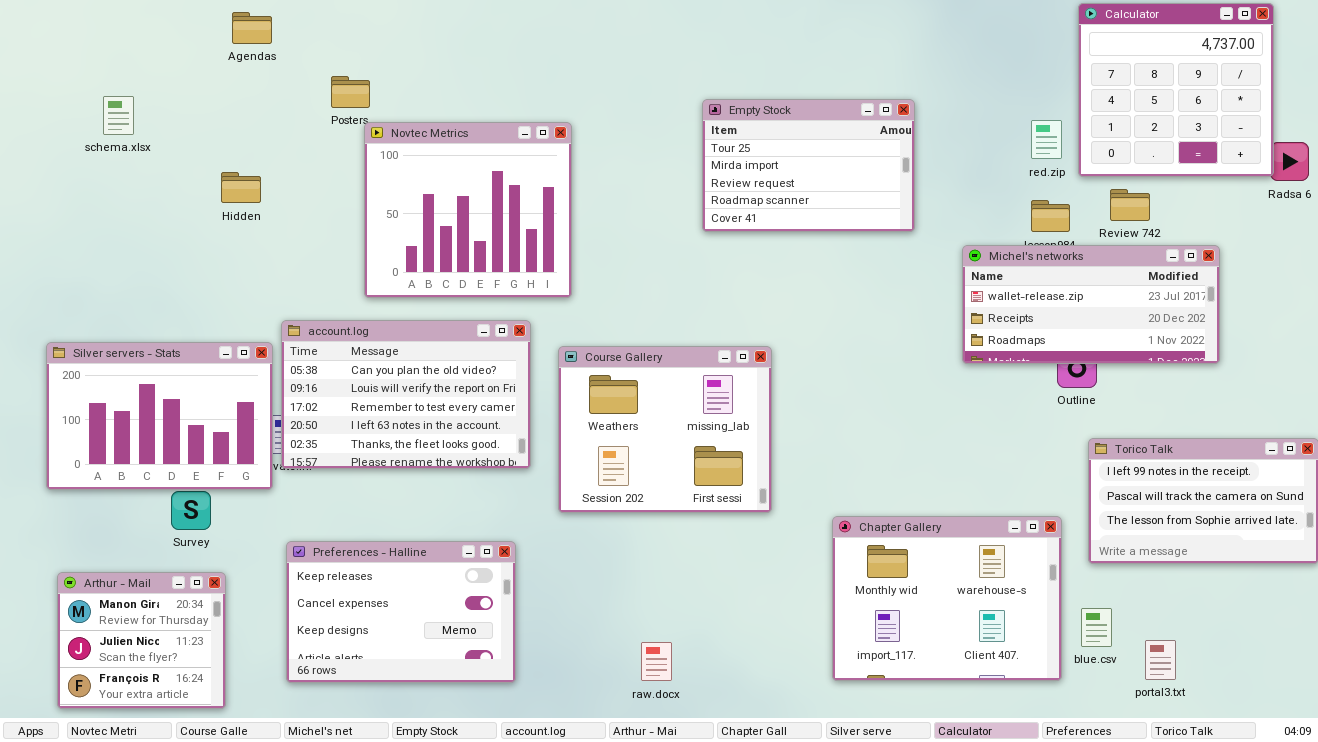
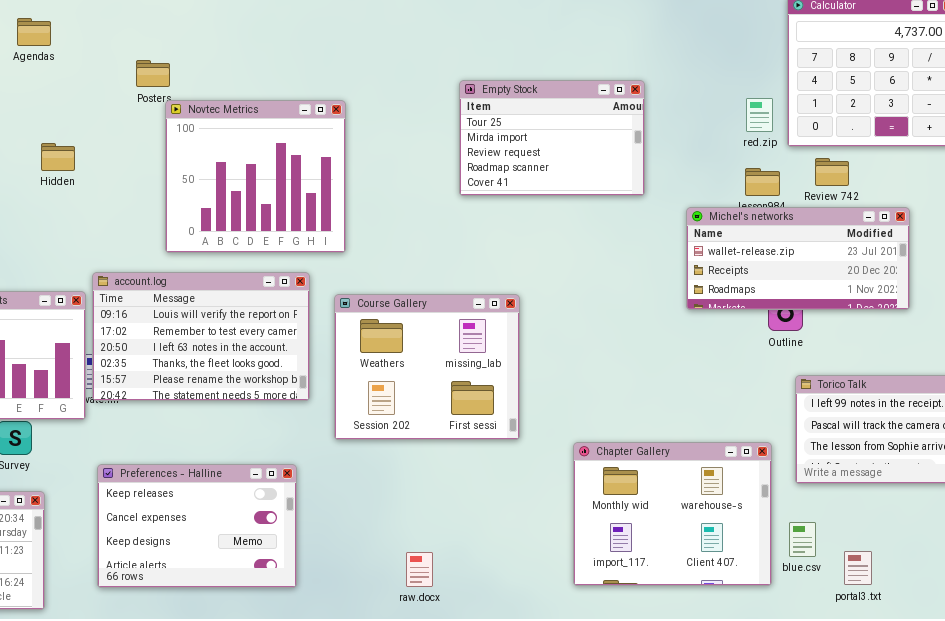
Agendas: [232,12,272,44] -> [17,18,51,46], moved
account.log: [281,320,531,469] -> [92,272,310,401], scrolled down 1 row

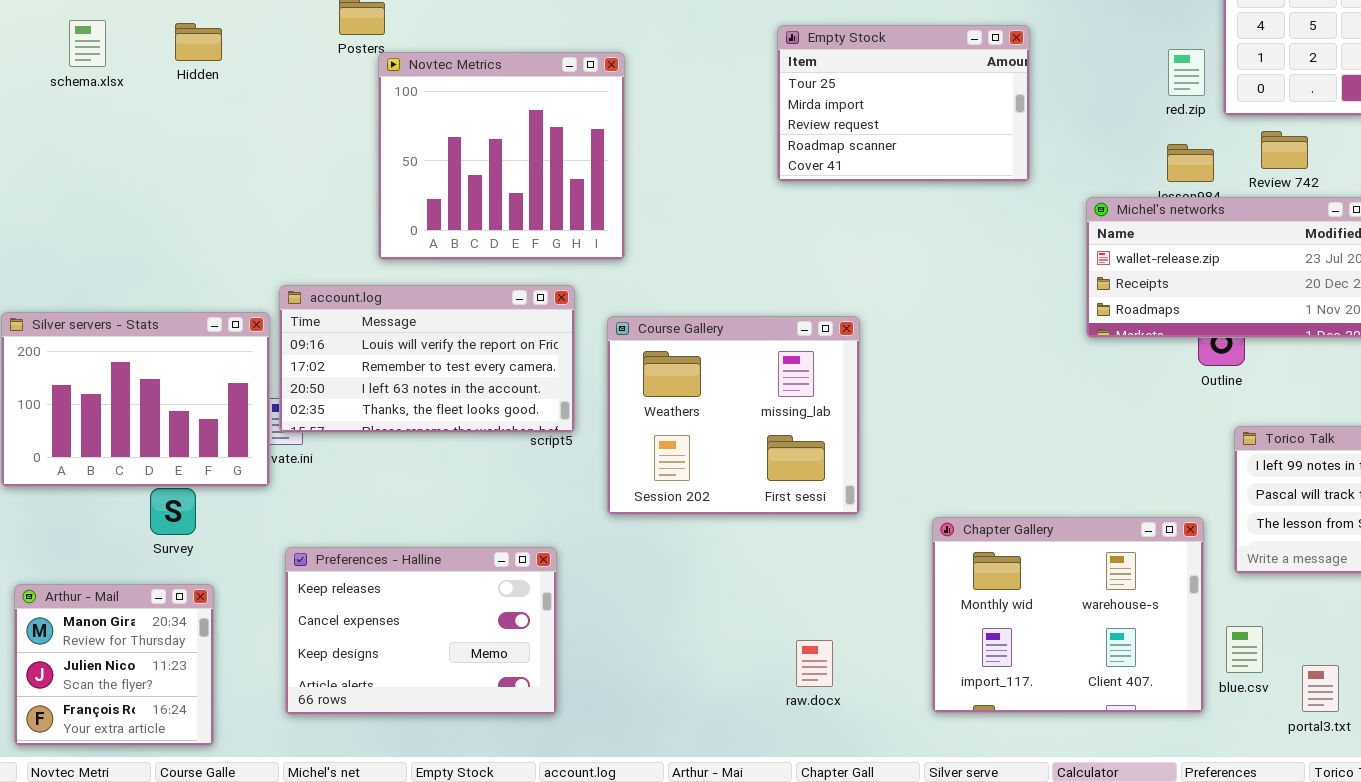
Hidden: [41,143,75,171] -> [175,23,222,61], moved
account.log: [92,272,310,401] -> [279,285,575,433], resized
raw.docx: [406,552,433,587] -> [796,640,833,687], moved

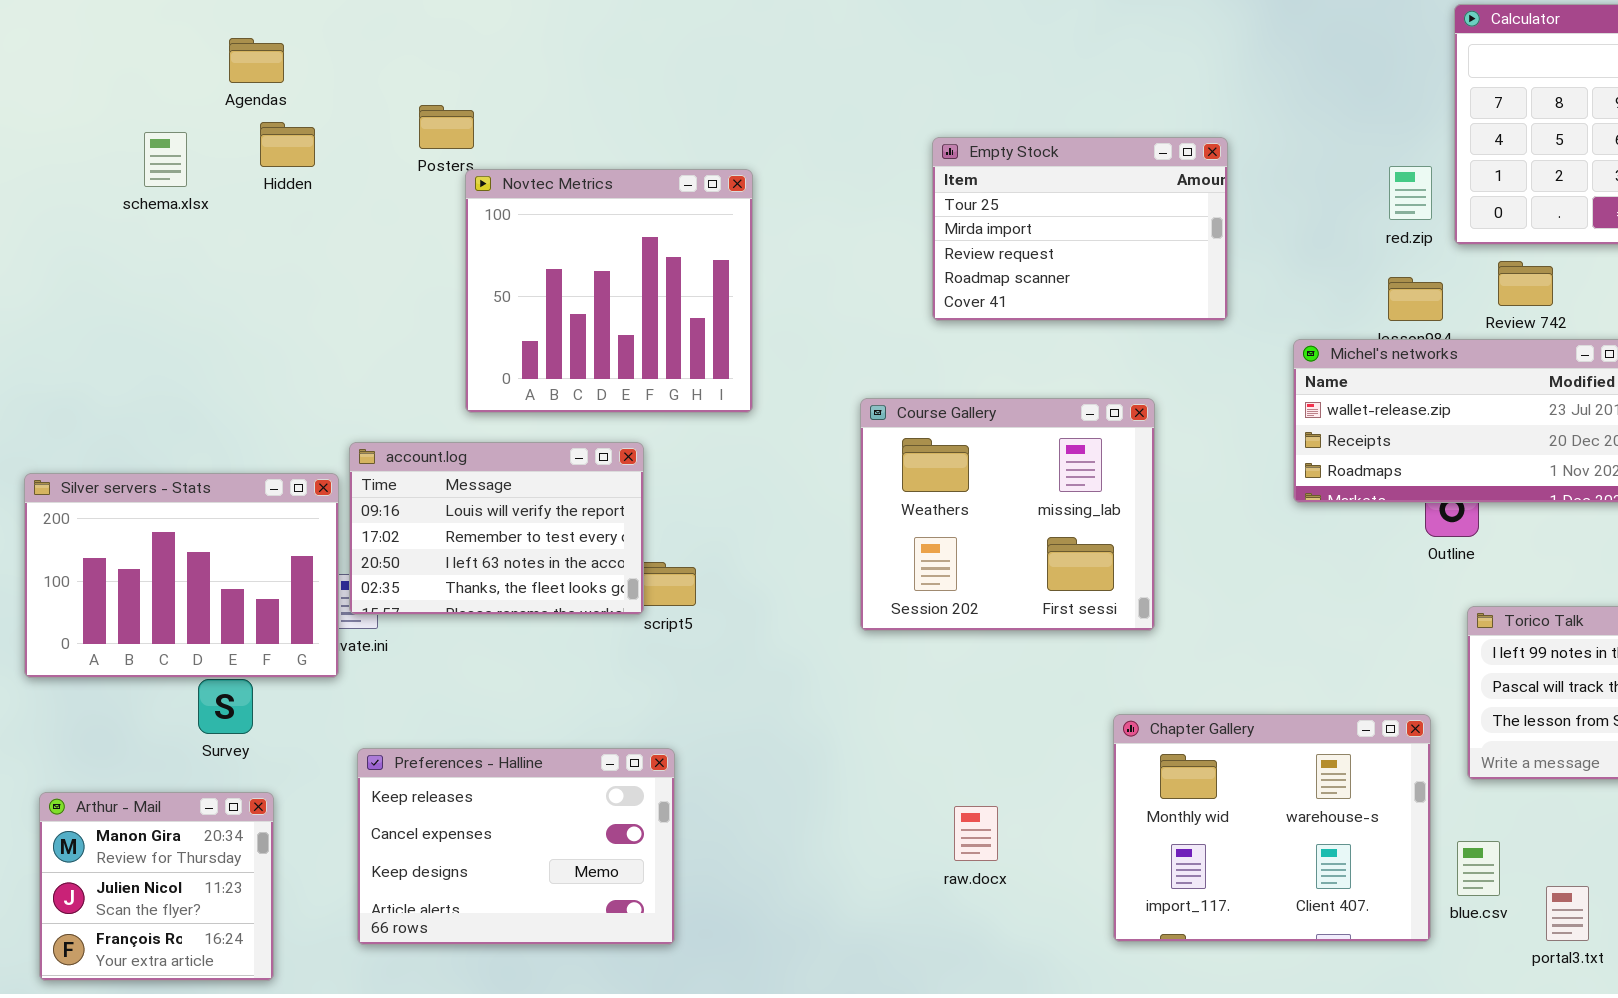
schema.xlsx: [69,20,106,67] -> [144,132,187,187], moved
Hidden: [175,23,222,61] -> [260,122,315,167], moved
account.log: [279,285,575,433] -> [349,442,644,615], resized
Course Gallery: [607,316,860,515] -> [860,398,1155,631], moved
raw.docx: [796,640,833,687] -> [954,806,998,861], moved

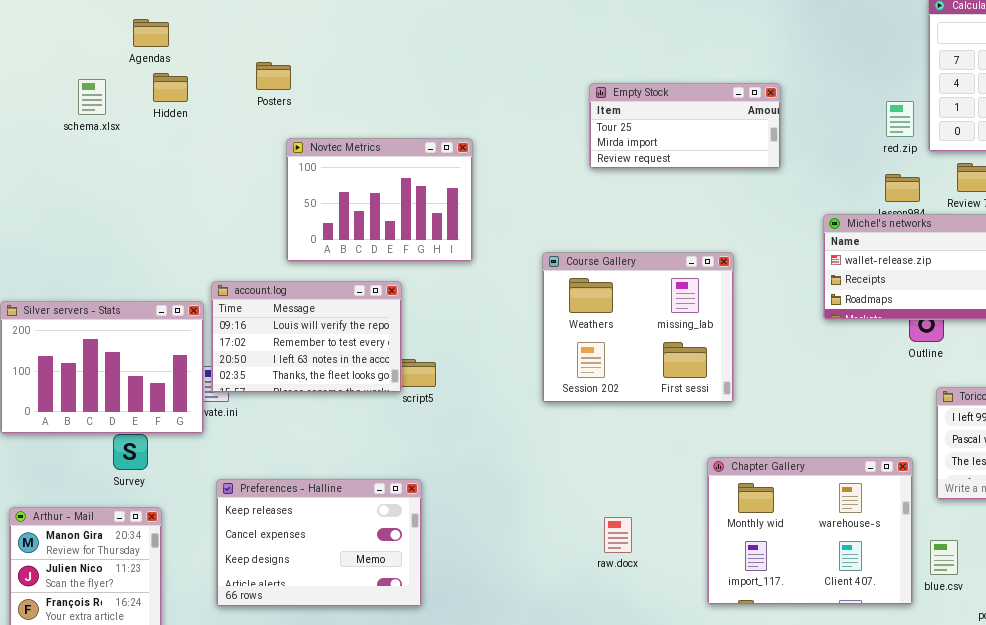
Empty Stock: [932,137,1228,321] -> [589,83,781,169], resized
Novtec Metrics: [465,169,753,413] -> [286,138,473,262], resized

